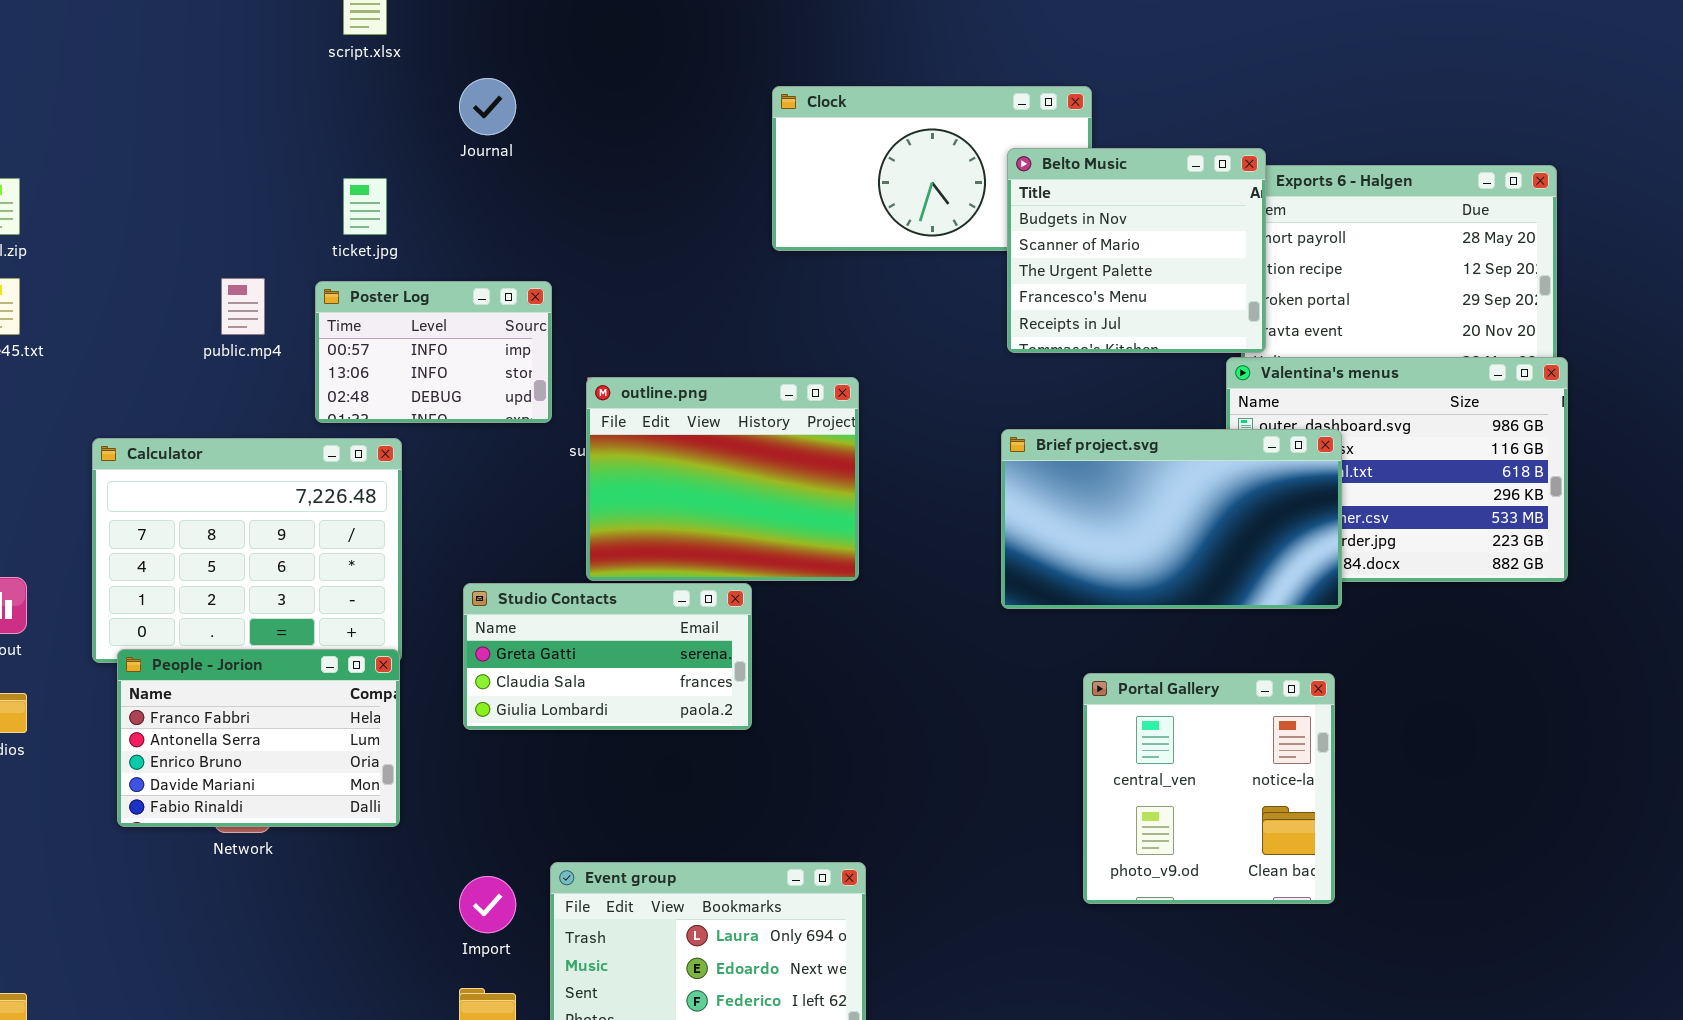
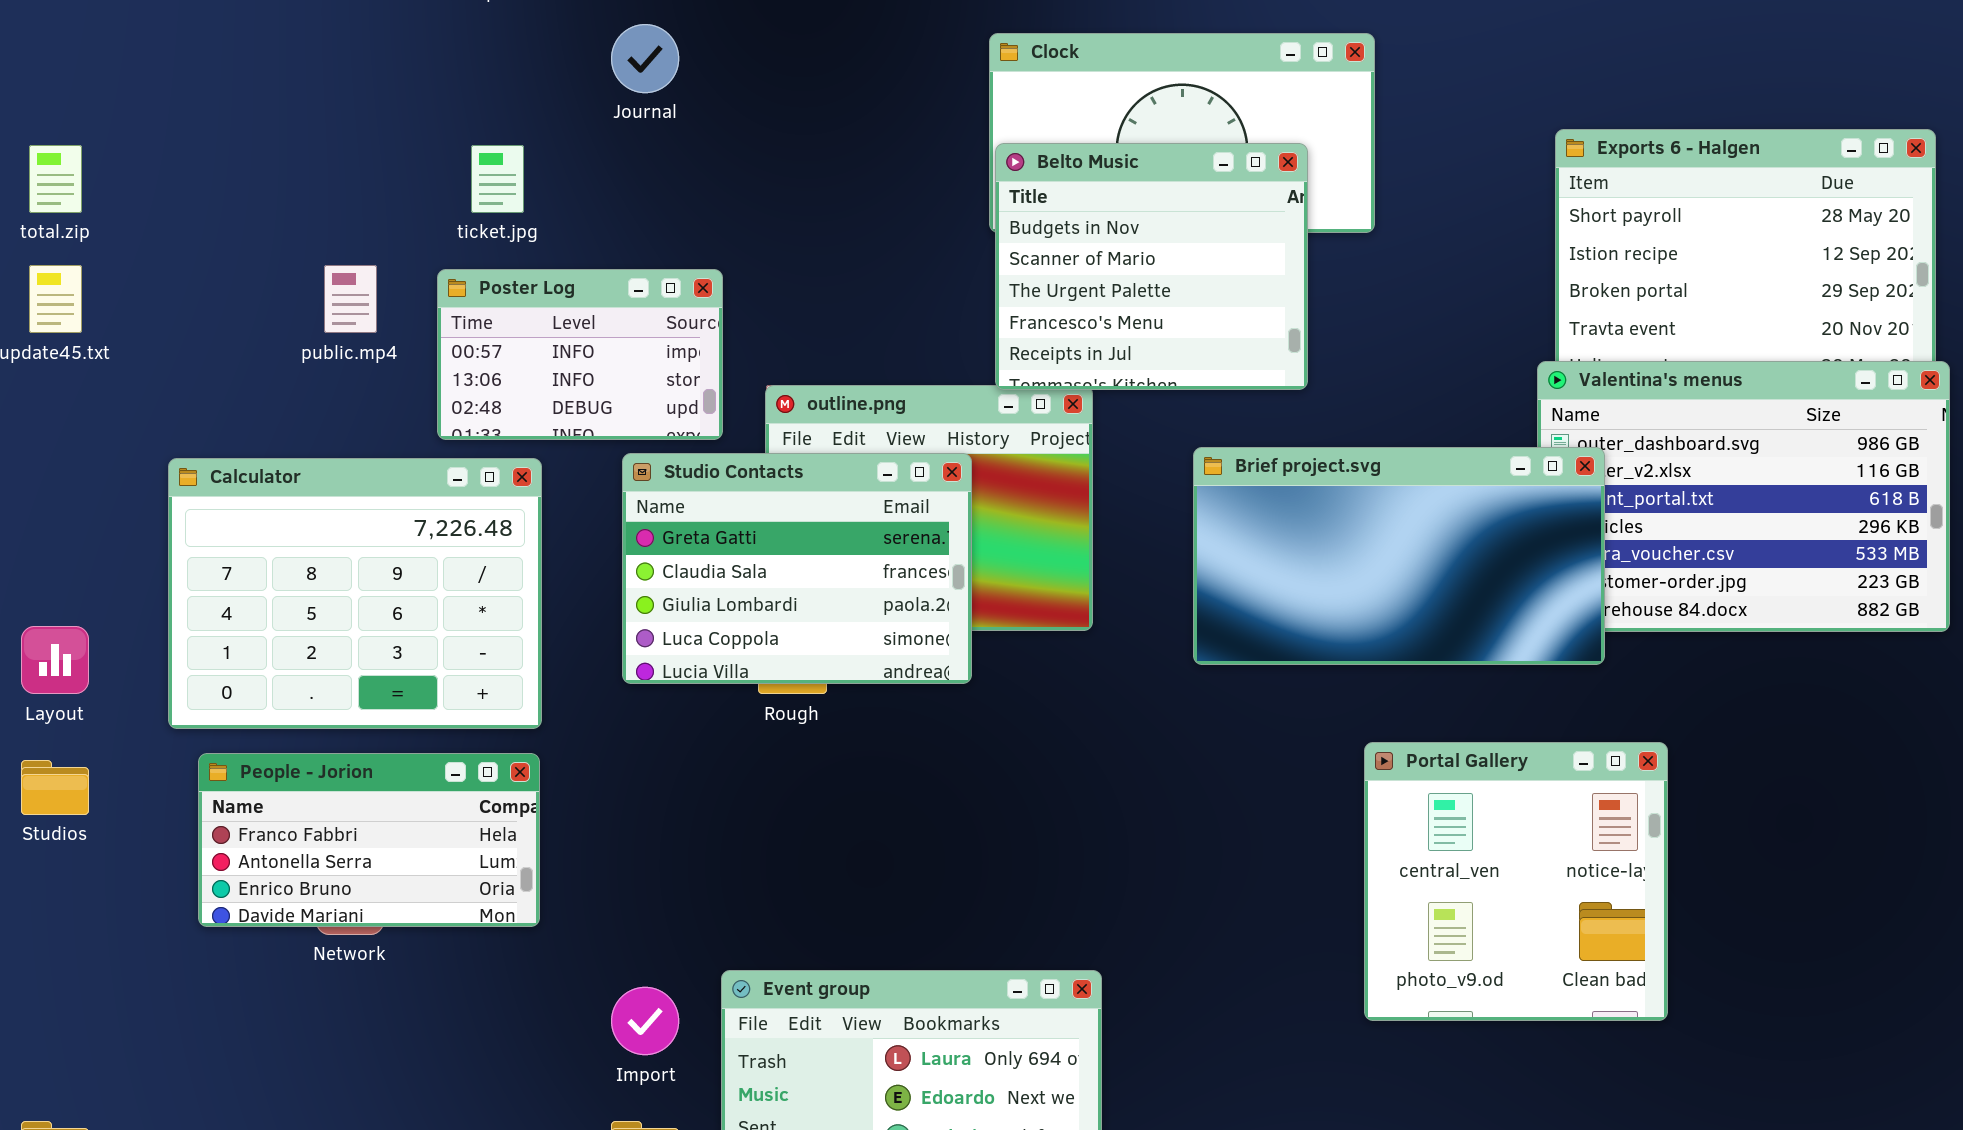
Belto Music: [1007,148,1266,353] -> [995,143,1308,390], moved
Brief project.svg: [1001,429,1342,609] -> [1193,447,1605,665], moved
Studio Contacts: [463,583,752,730] -> [622,453,972,684], moved, resized
People - Jorion: [117,649,400,827] -> [198,753,540,927], resized

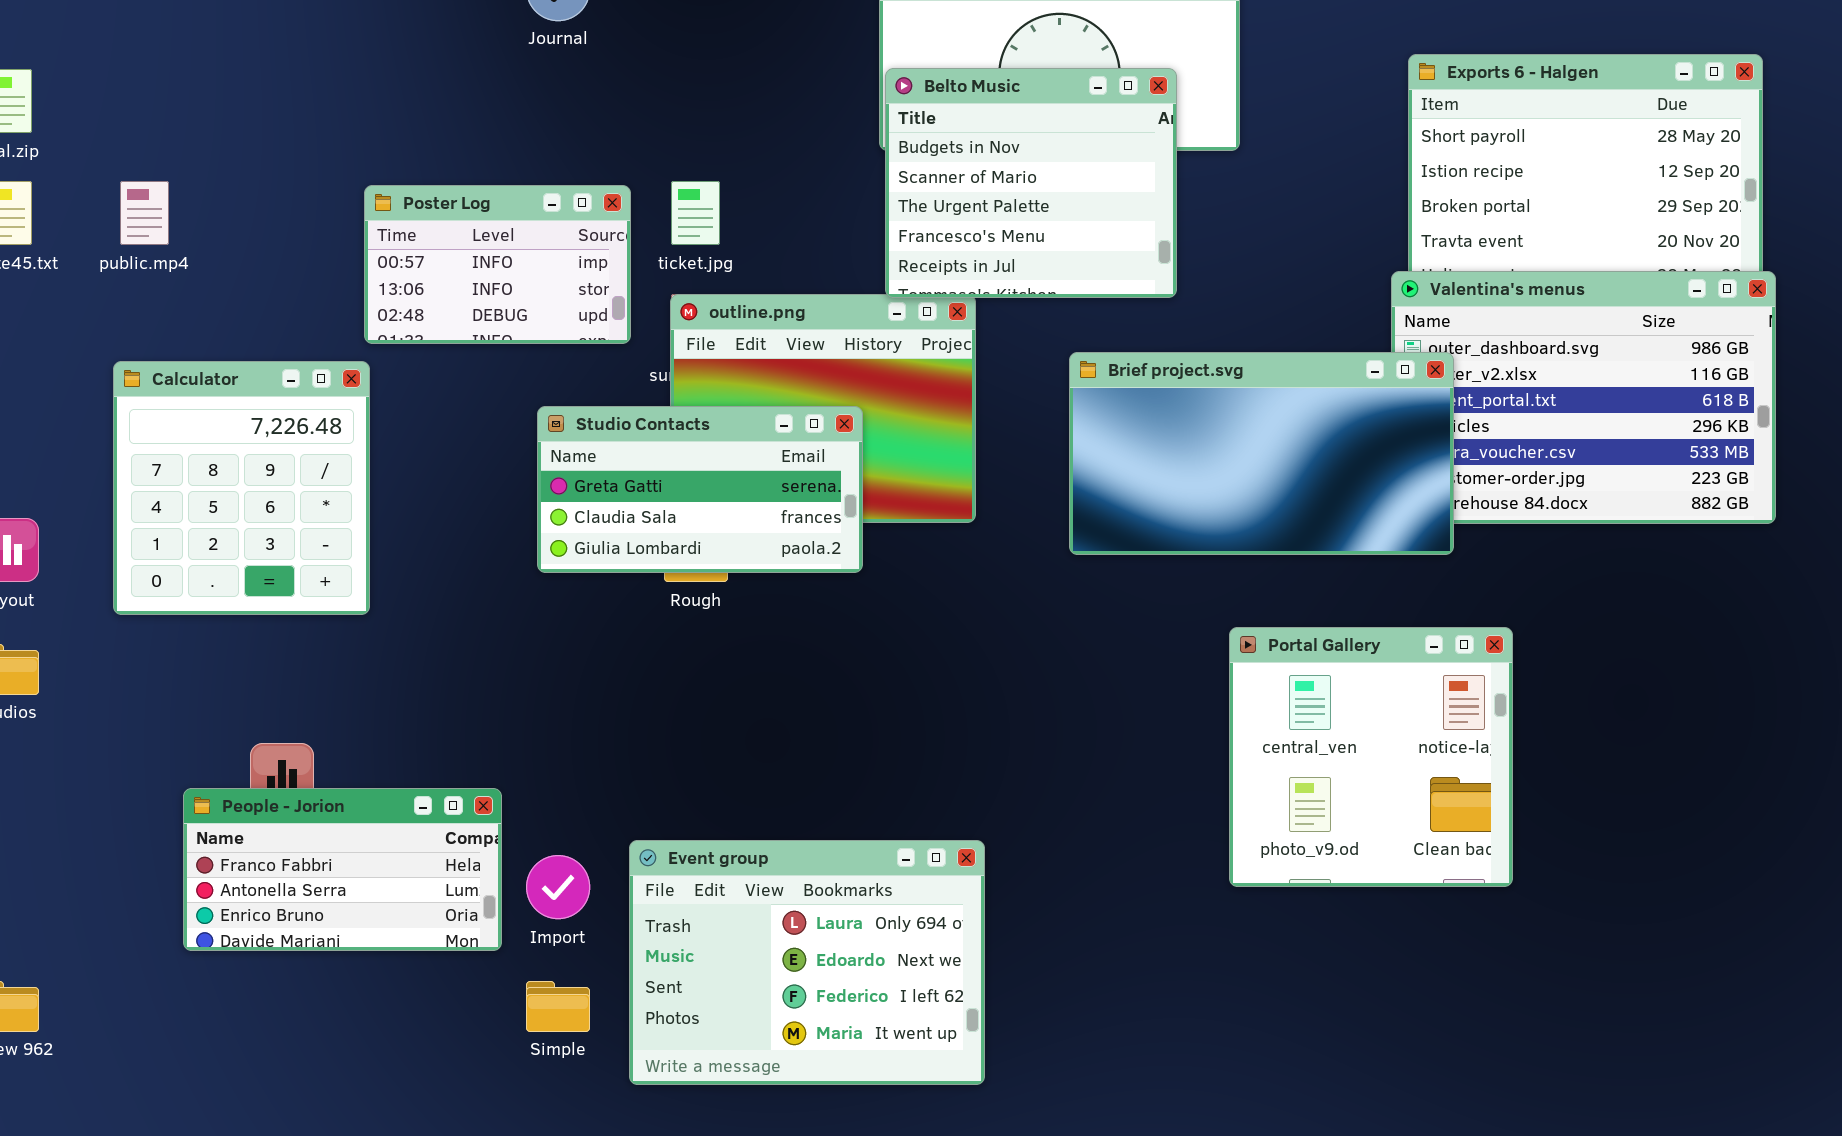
ticket.jpg: [471,145,524,213] -> [671,181,720,245], moved
public.mp4: [324,265,377,333] -> [120,181,169,245], moved
Studio Contacts: [622,453,972,684] -> [537,406,863,573], resized
Calculator: [168,458,542,729] -> [113,361,370,615], resized
People - Jorion: [198,753,540,927] -> [183,788,502,951], moved

